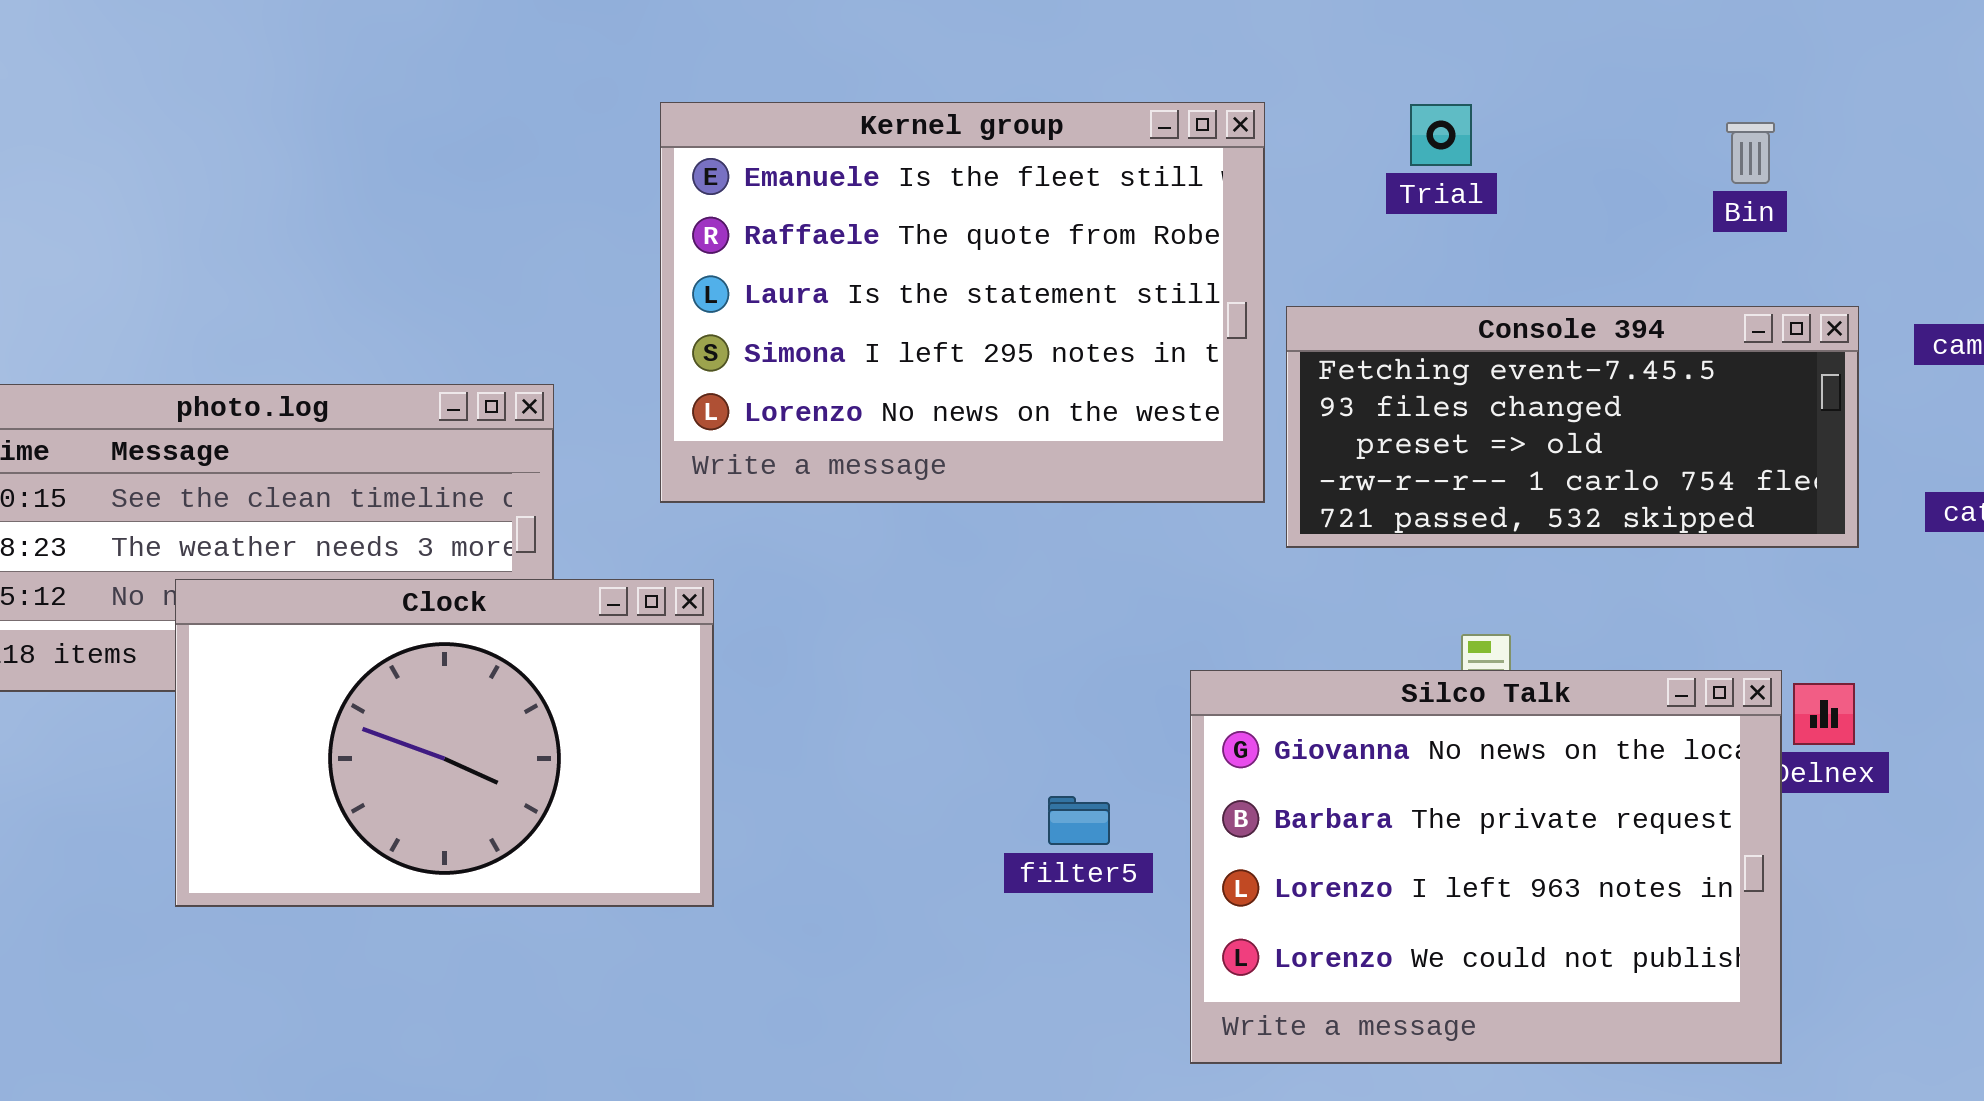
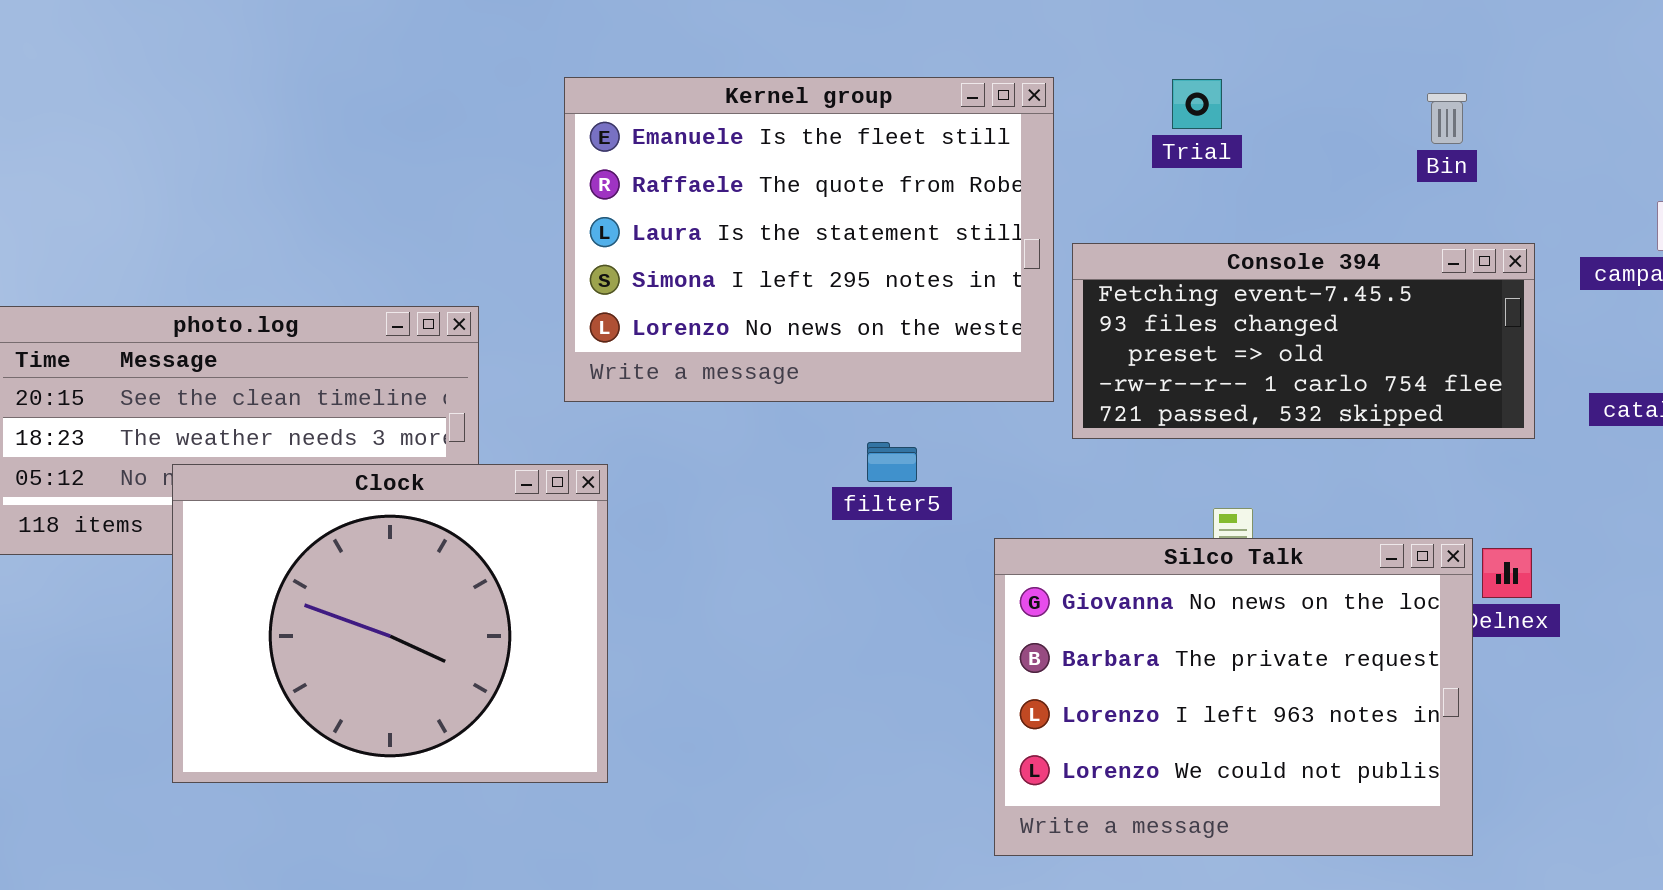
Clock: [175,579,714,907] -> [172,464,608,783], resized
filter5: [1048,796,1110,845] -> [867,442,917,482], moved

